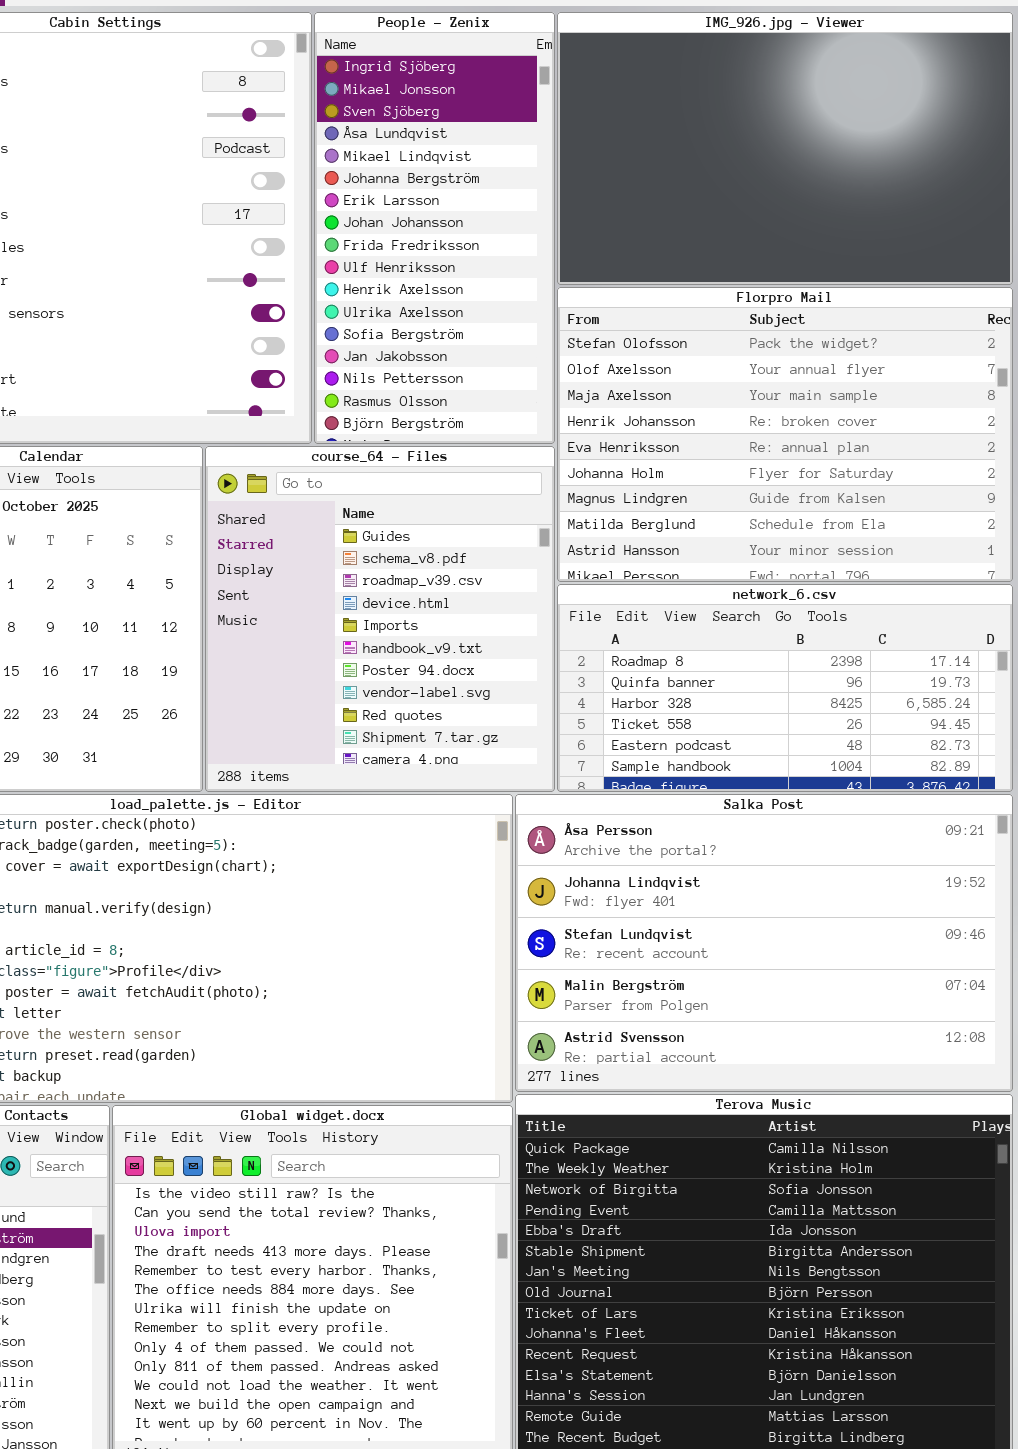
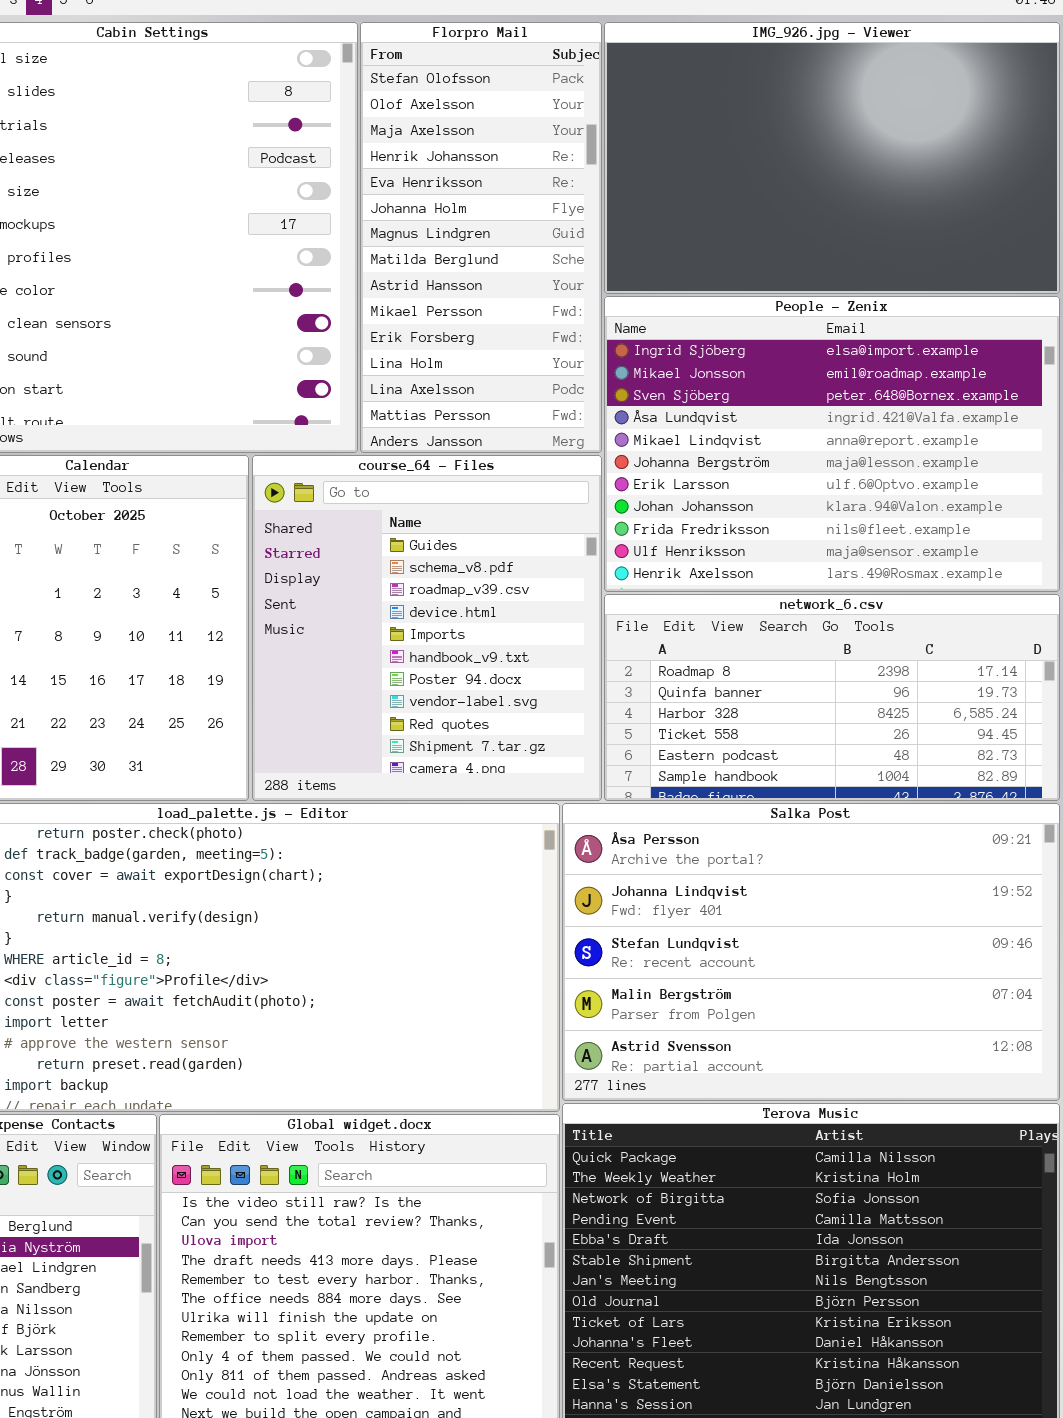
People - Zenix: [314,12,555,444] -> [604,296,1060,592], moved, resized
Florpro Mail: [557,287,1013,582] -> [360,22,602,453], moved, resized

